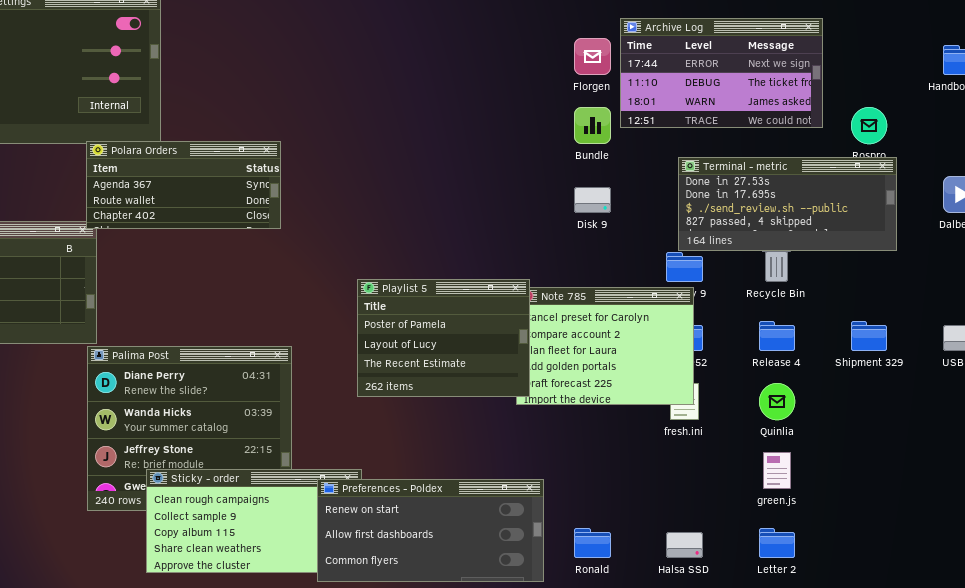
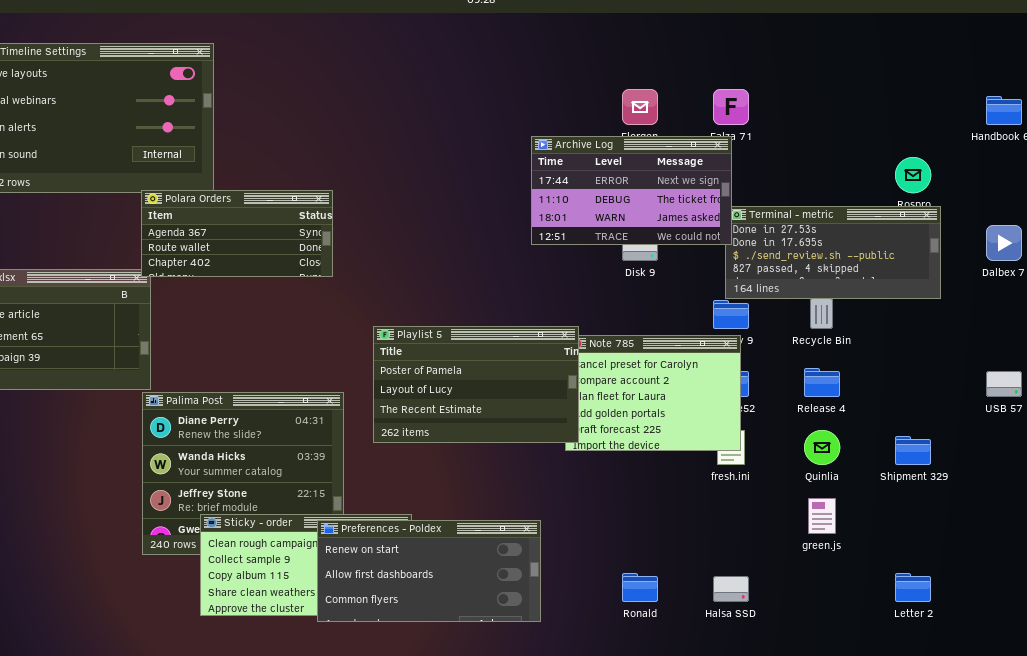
Archive Log: [620,18,823,128] -> [531,136,732,245], moved
Playlist 5: [357,279,530,397] -> [373,326,579,443], resized
Shipment 329: [851,321,887,351] -> [895,436,931,465], moved
Preferences - Poldex: [317,479,544,582] -> [317,520,541,622], moved
Letter 2: [759,528,795,558] -> [895,573,931,602], moved

